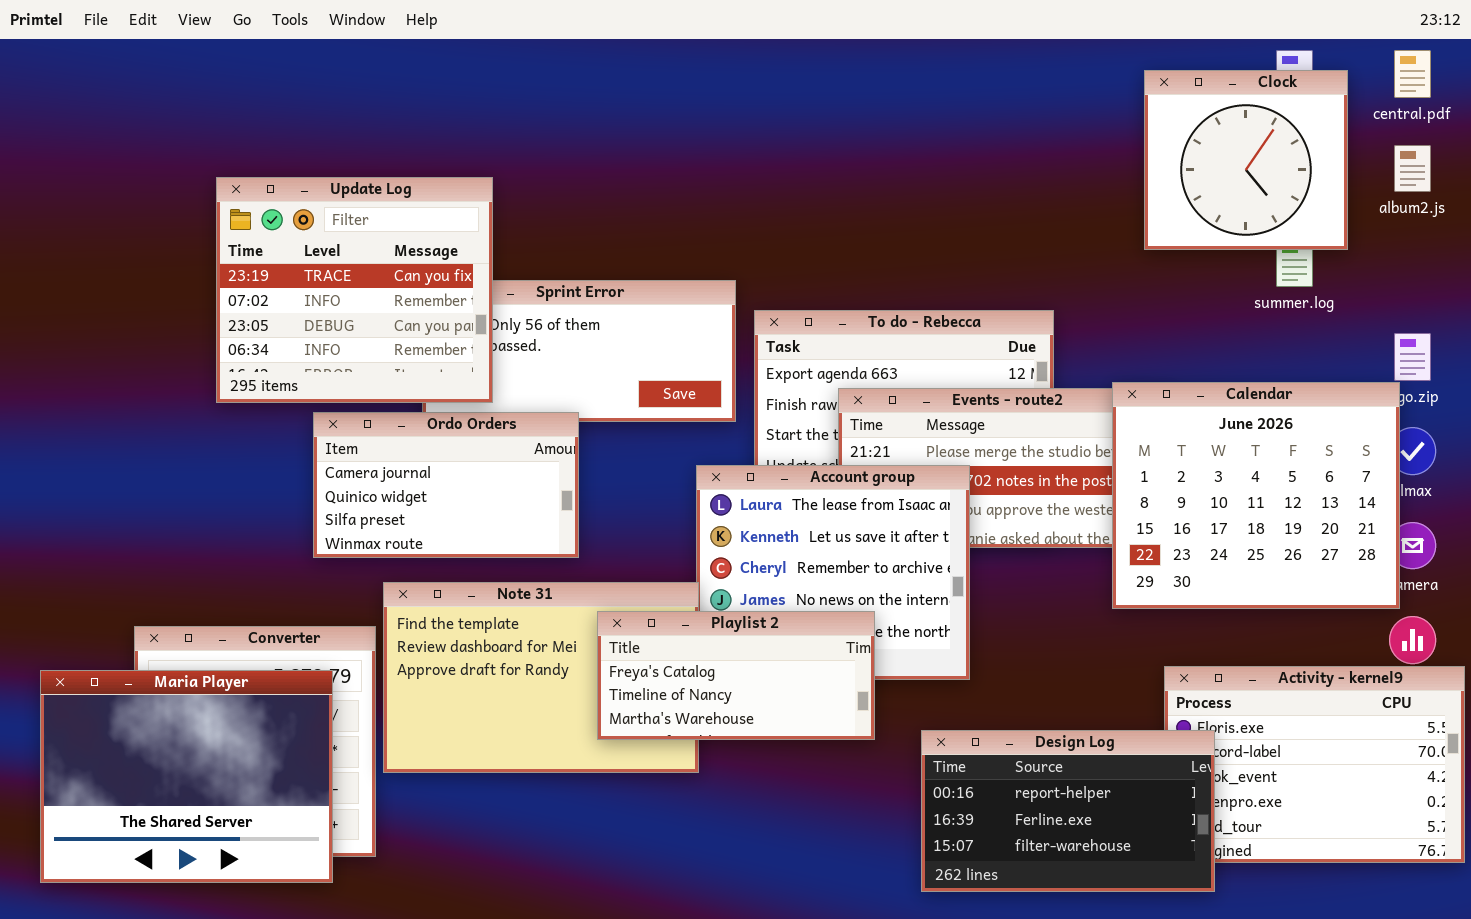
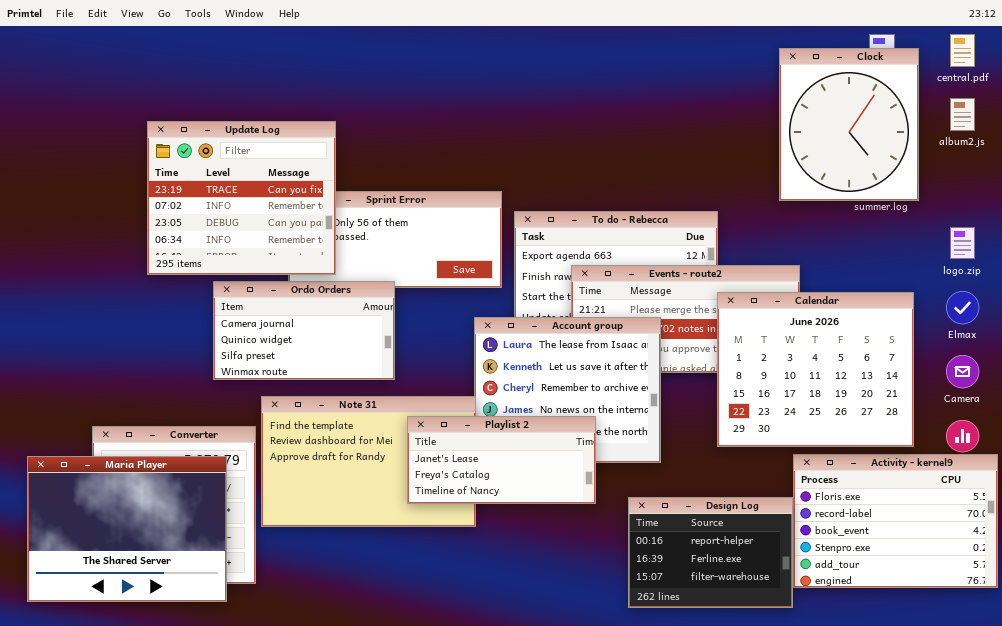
Clock: [1144,70,1348,250] -> [779,48,919,201], resized
Calendar: [1112,382,1400,609] -> [717,292,914,447], moved
Playlist 2: [597,611,875,740] -> [407,416,596,504], scrolled up 1 row
Design Log: [921,730,1215,892] -> [628,497,793,608], resized

